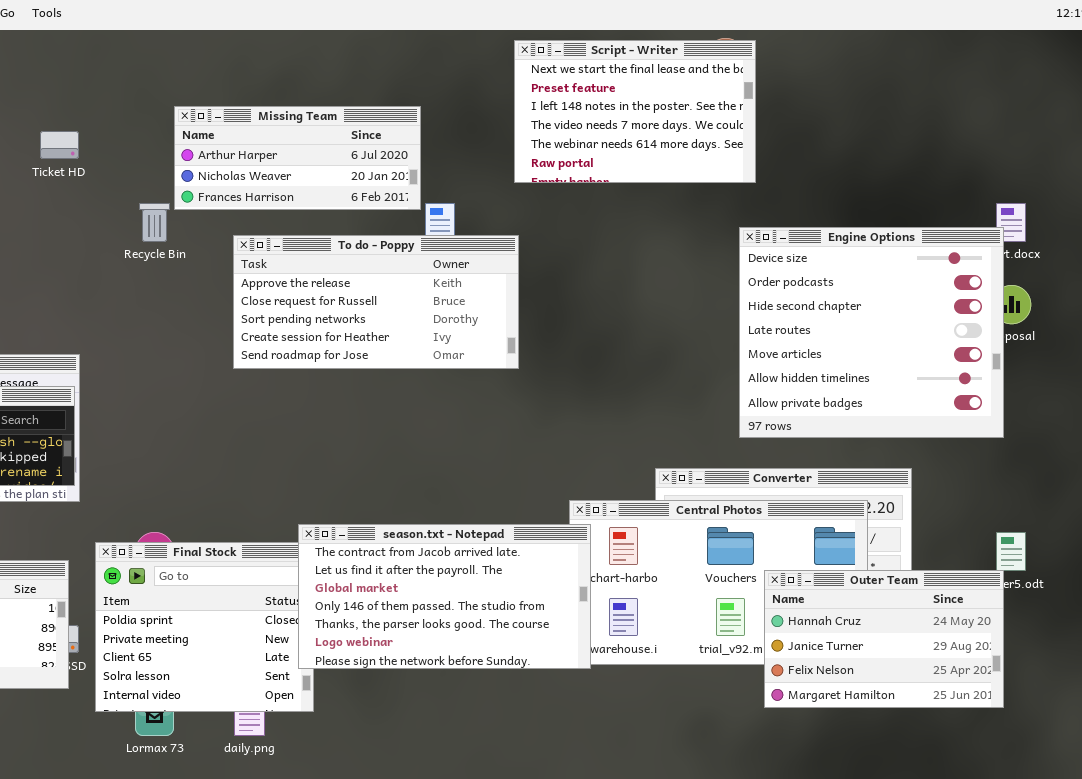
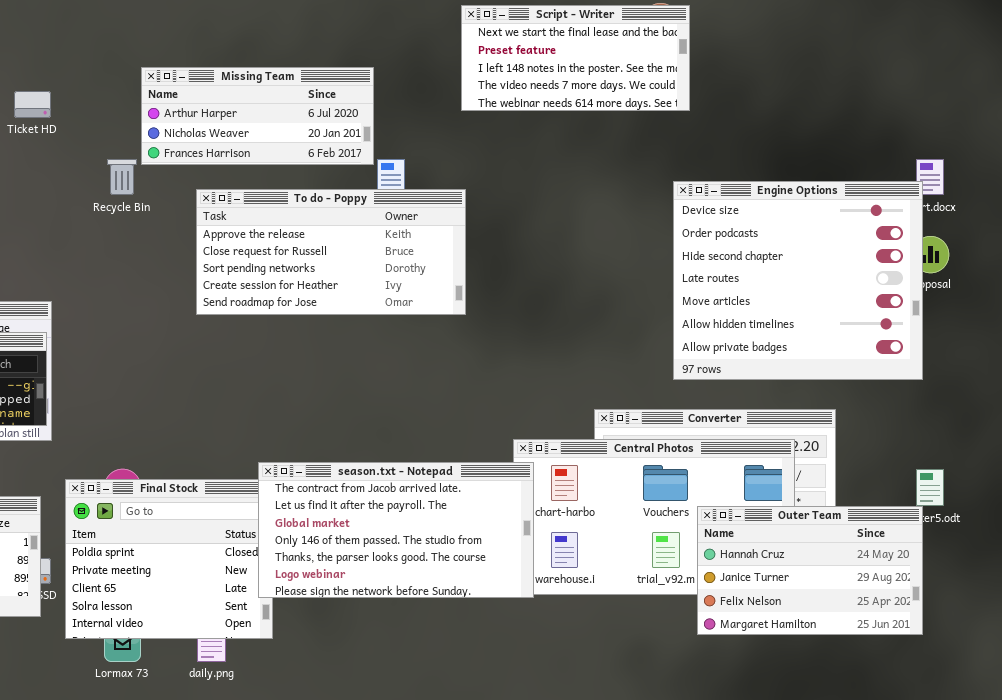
Script - Writer: [514,40,756,183] -> [461,5,690,111], resized

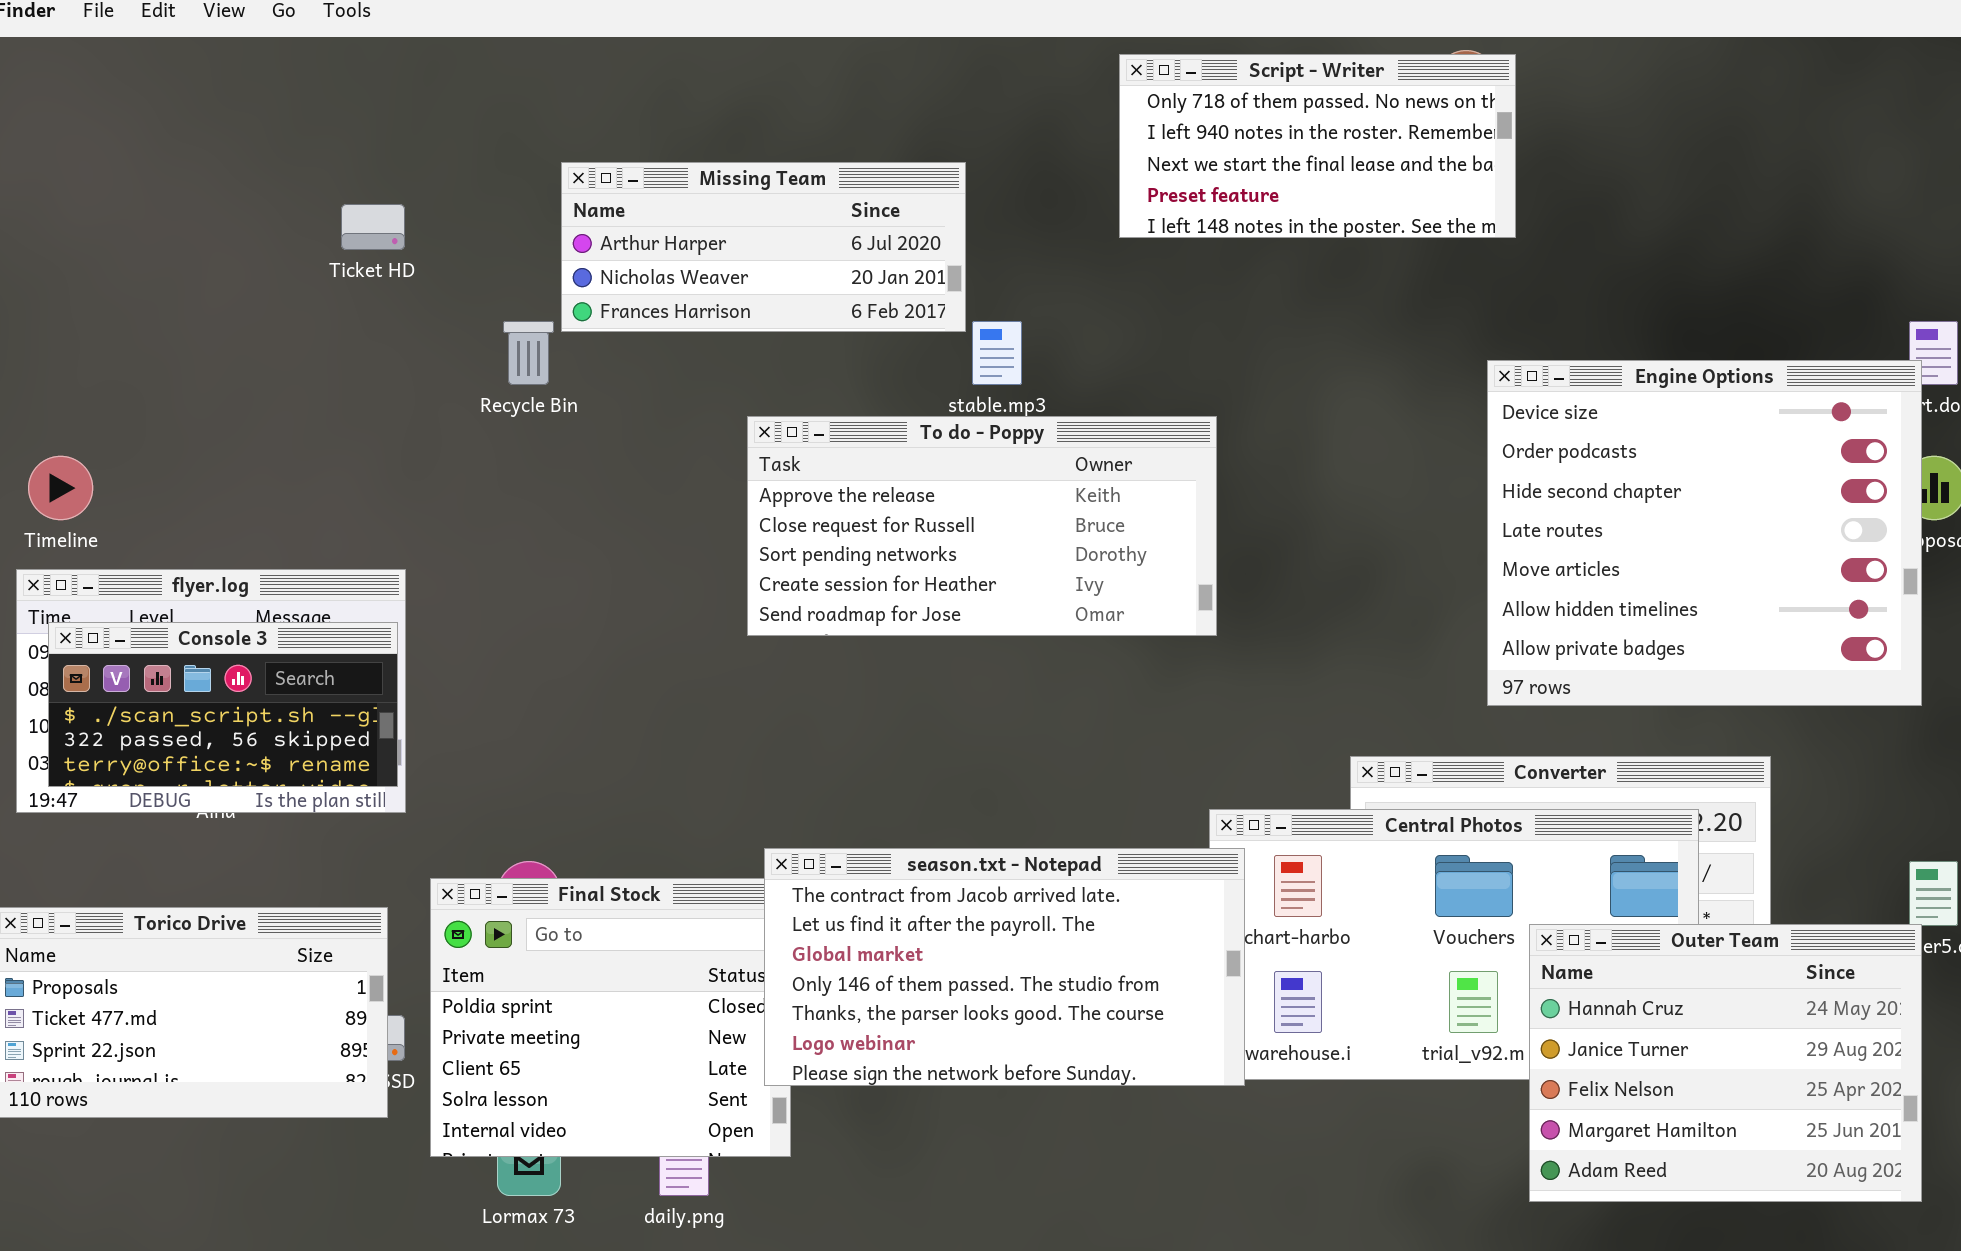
Script - Writer: [461,5,690,111] -> [1119,54,1516,238], scrolled up 2 rows
To do - Poppy: [196,189,466,315] -> [747,416,1217,636], moved
Outer Team: [697,506,923,635] -> [1529,924,1922,1202], resized

